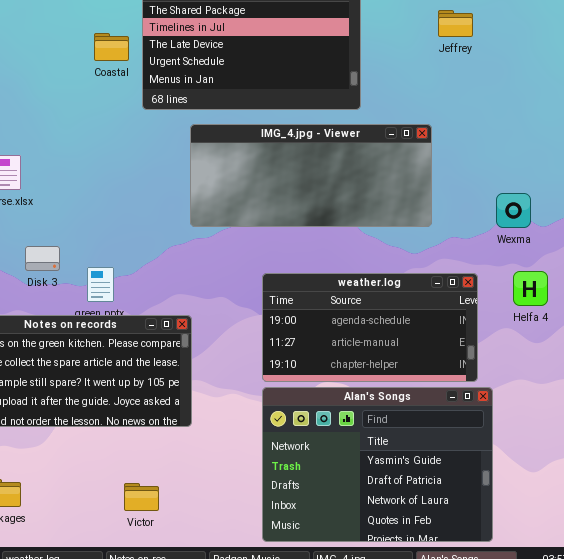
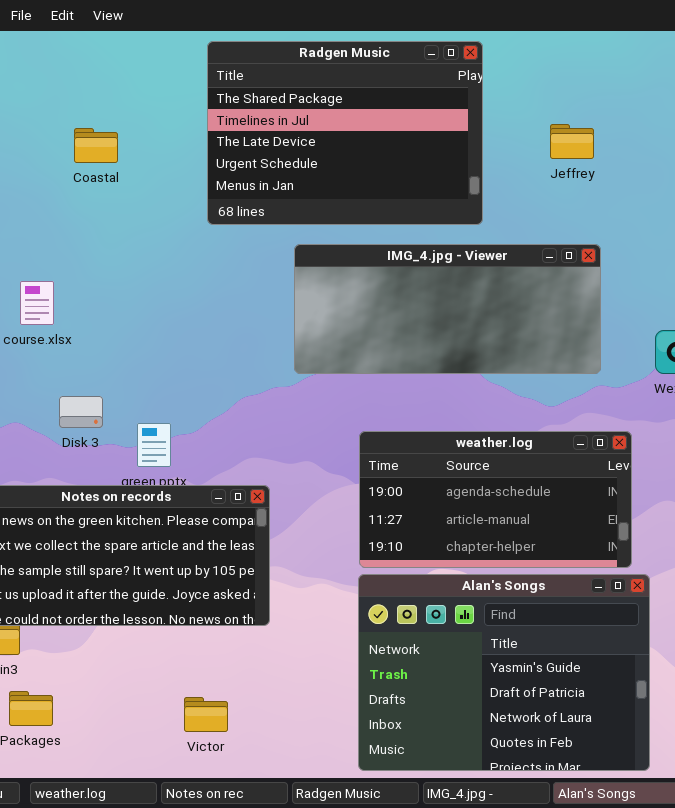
Jeffrey: [438,10,473,37] -> [550,124,594,159], moved
Coastal: [94,33,129,61] -> [74,128,118,163], moved
IMG_4.jpg - Viewer: [190,124,432,227] -> [294,244,601,374], moved

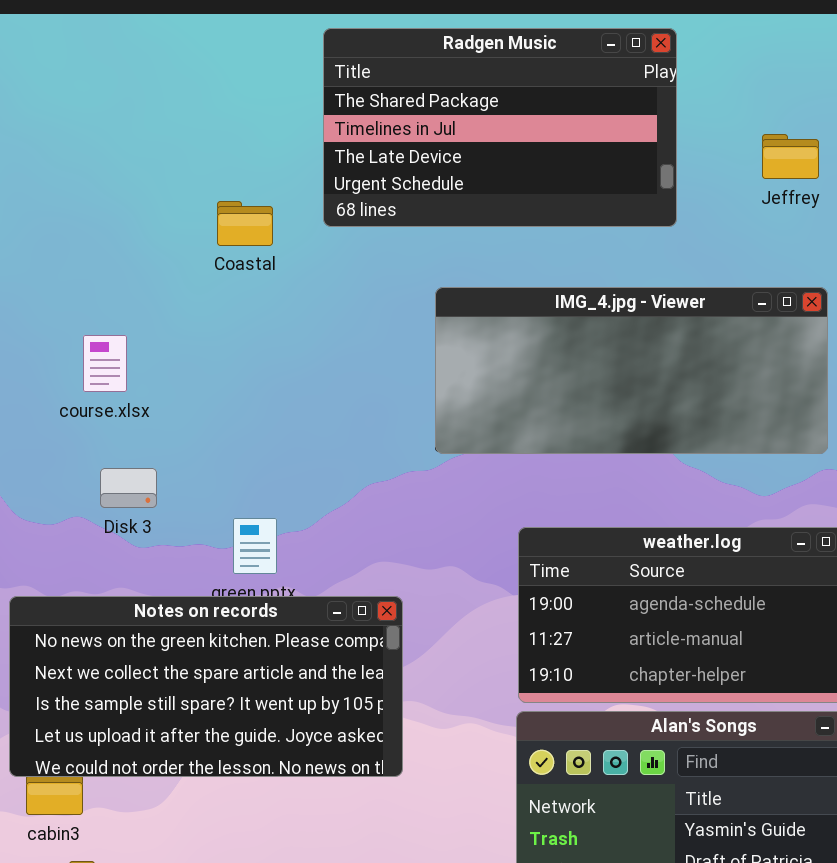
Radgen Music: [207,41,483,225] -> [323,28,677,227], resized
Coastal: [74,128,118,163] -> [217,201,273,246], moved
Disk 3: [59,396,103,428] -> [100,468,157,508], moved

